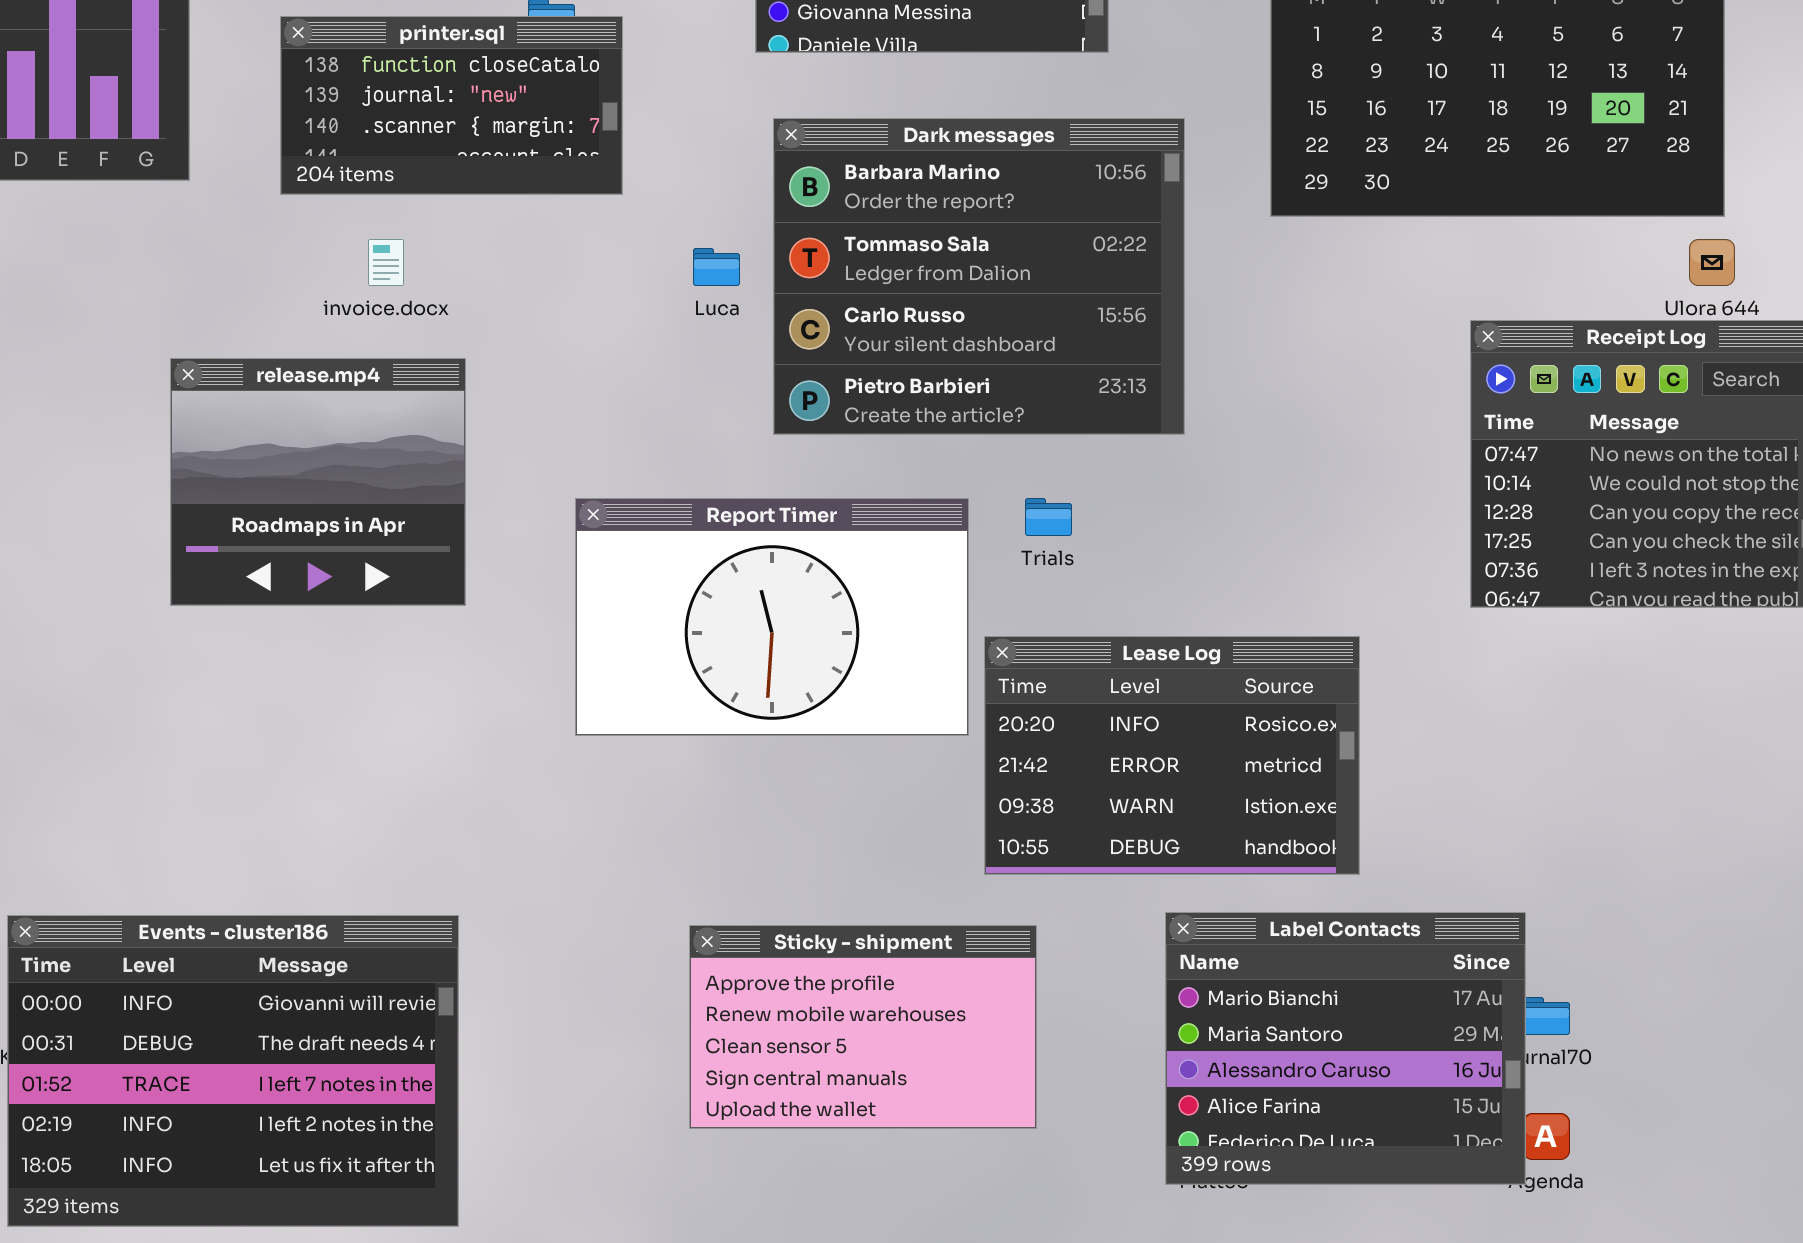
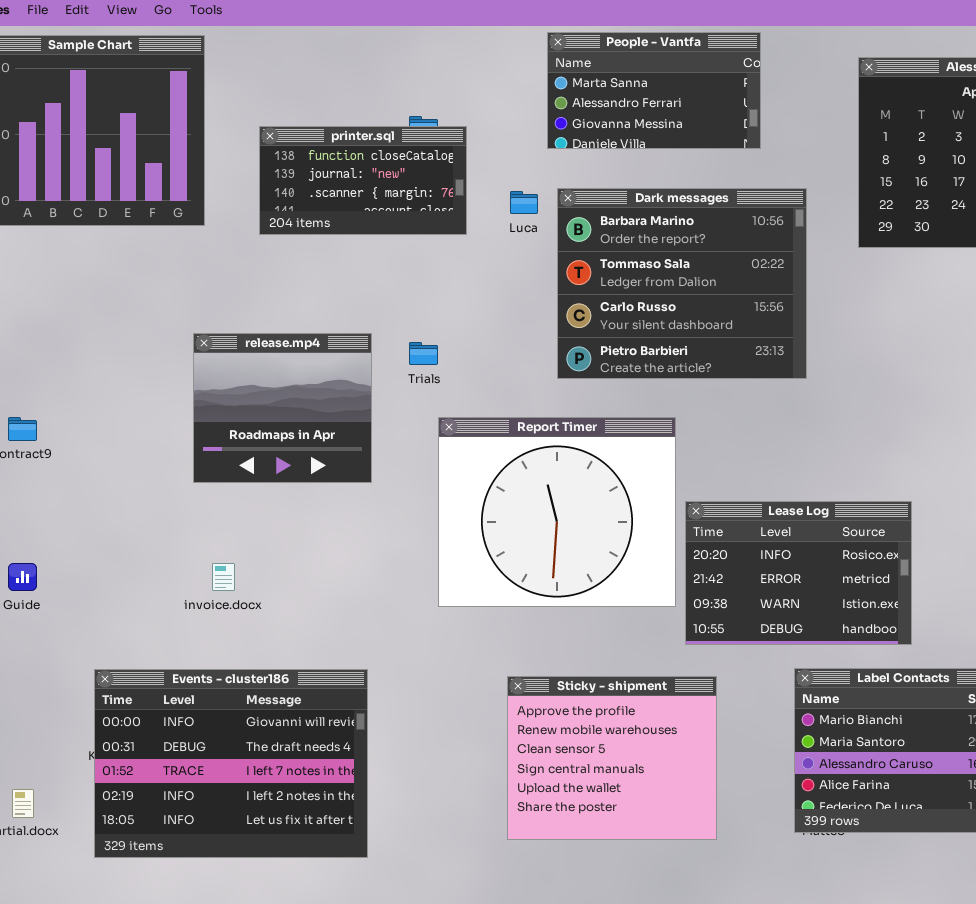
invoice.docx: [368,239,404,286] -> [212,563,235,591], moved
Luca: [693,248,740,286] -> [510,191,538,214], moved
Report Timer: [575,498,969,736] -> [438,417,676,607], resized
Trials: [1025,498,1072,536] -> [409,342,438,365], moved
Sticky - shipment: [689,925,1037,1129] -> [507,676,717,840], resized

